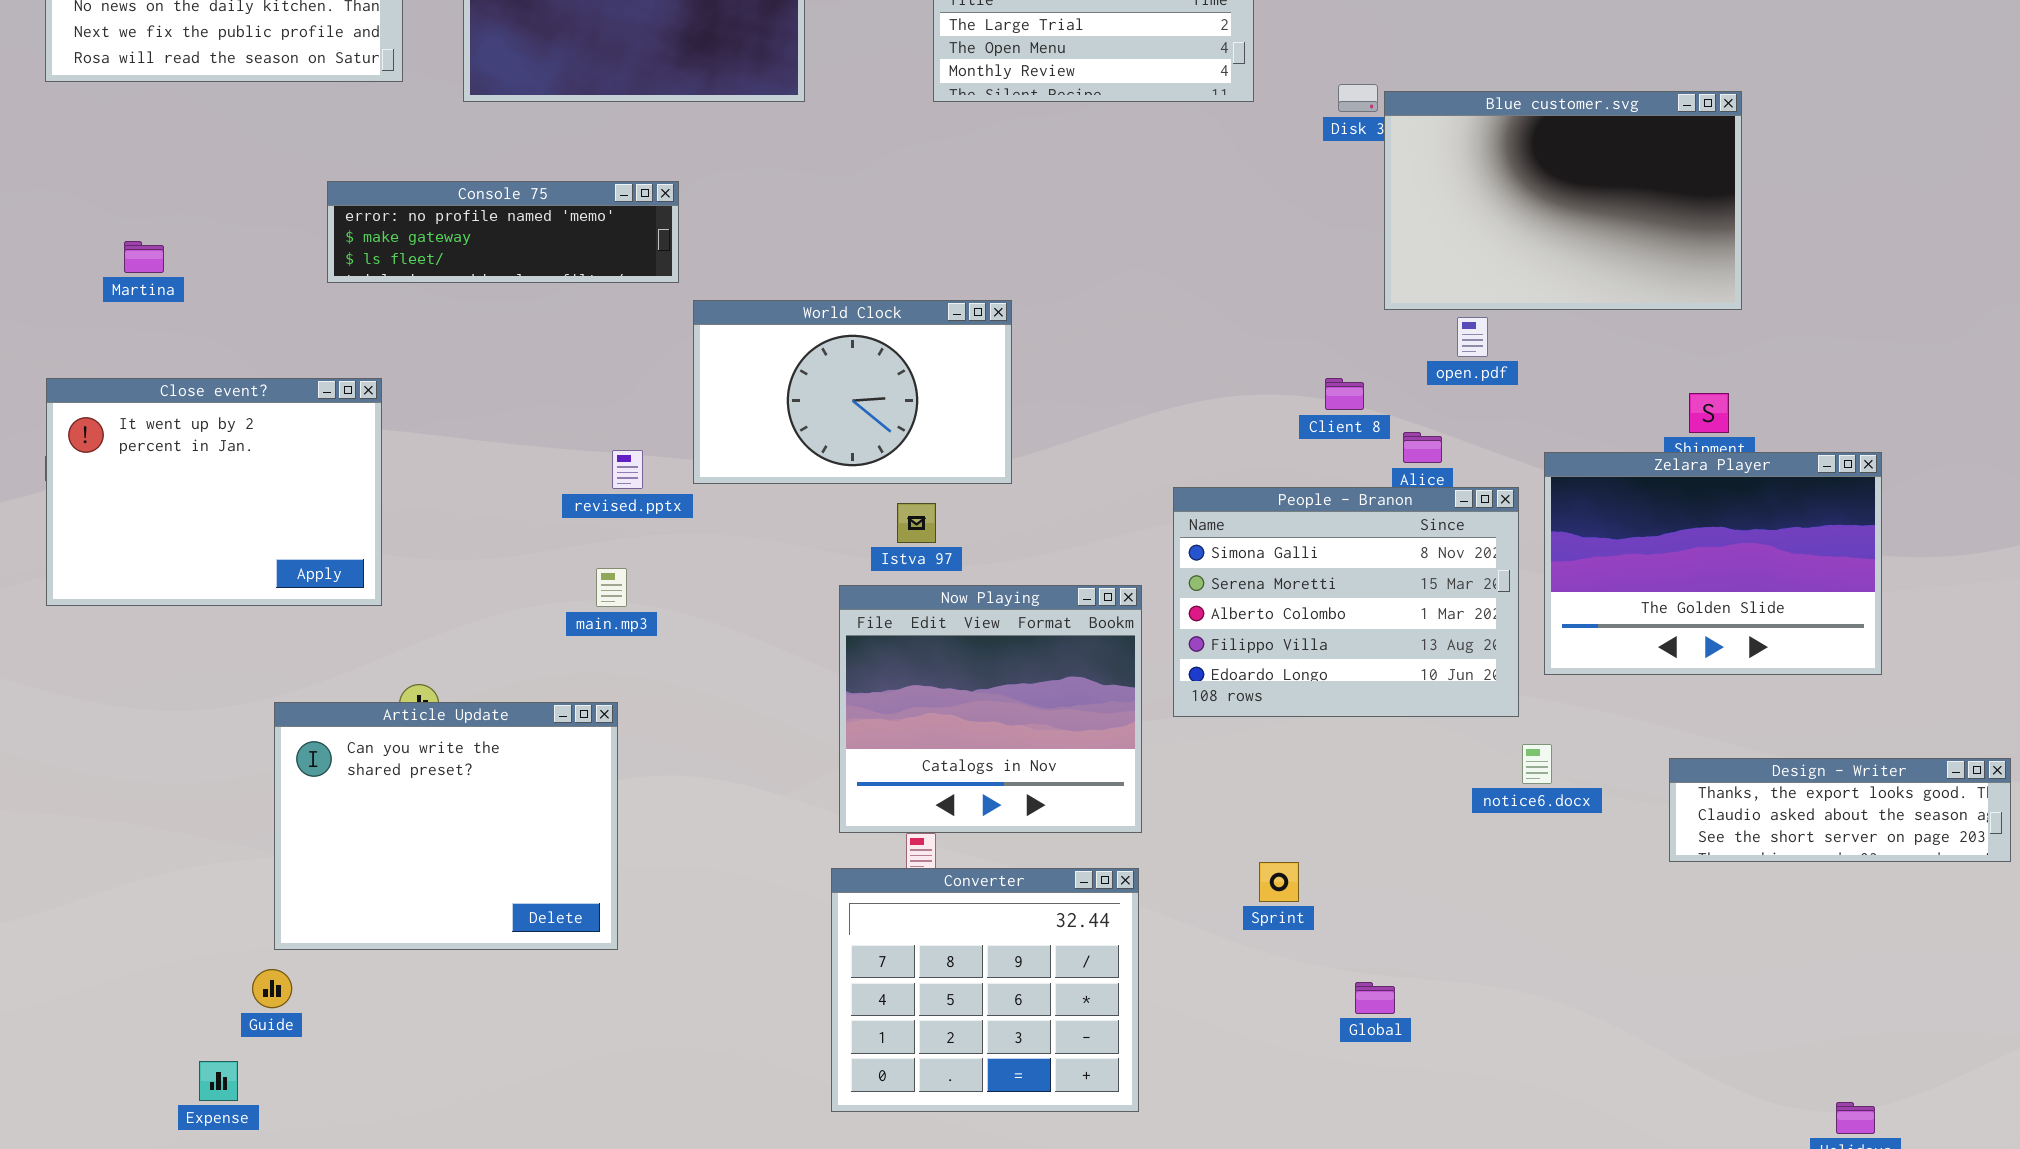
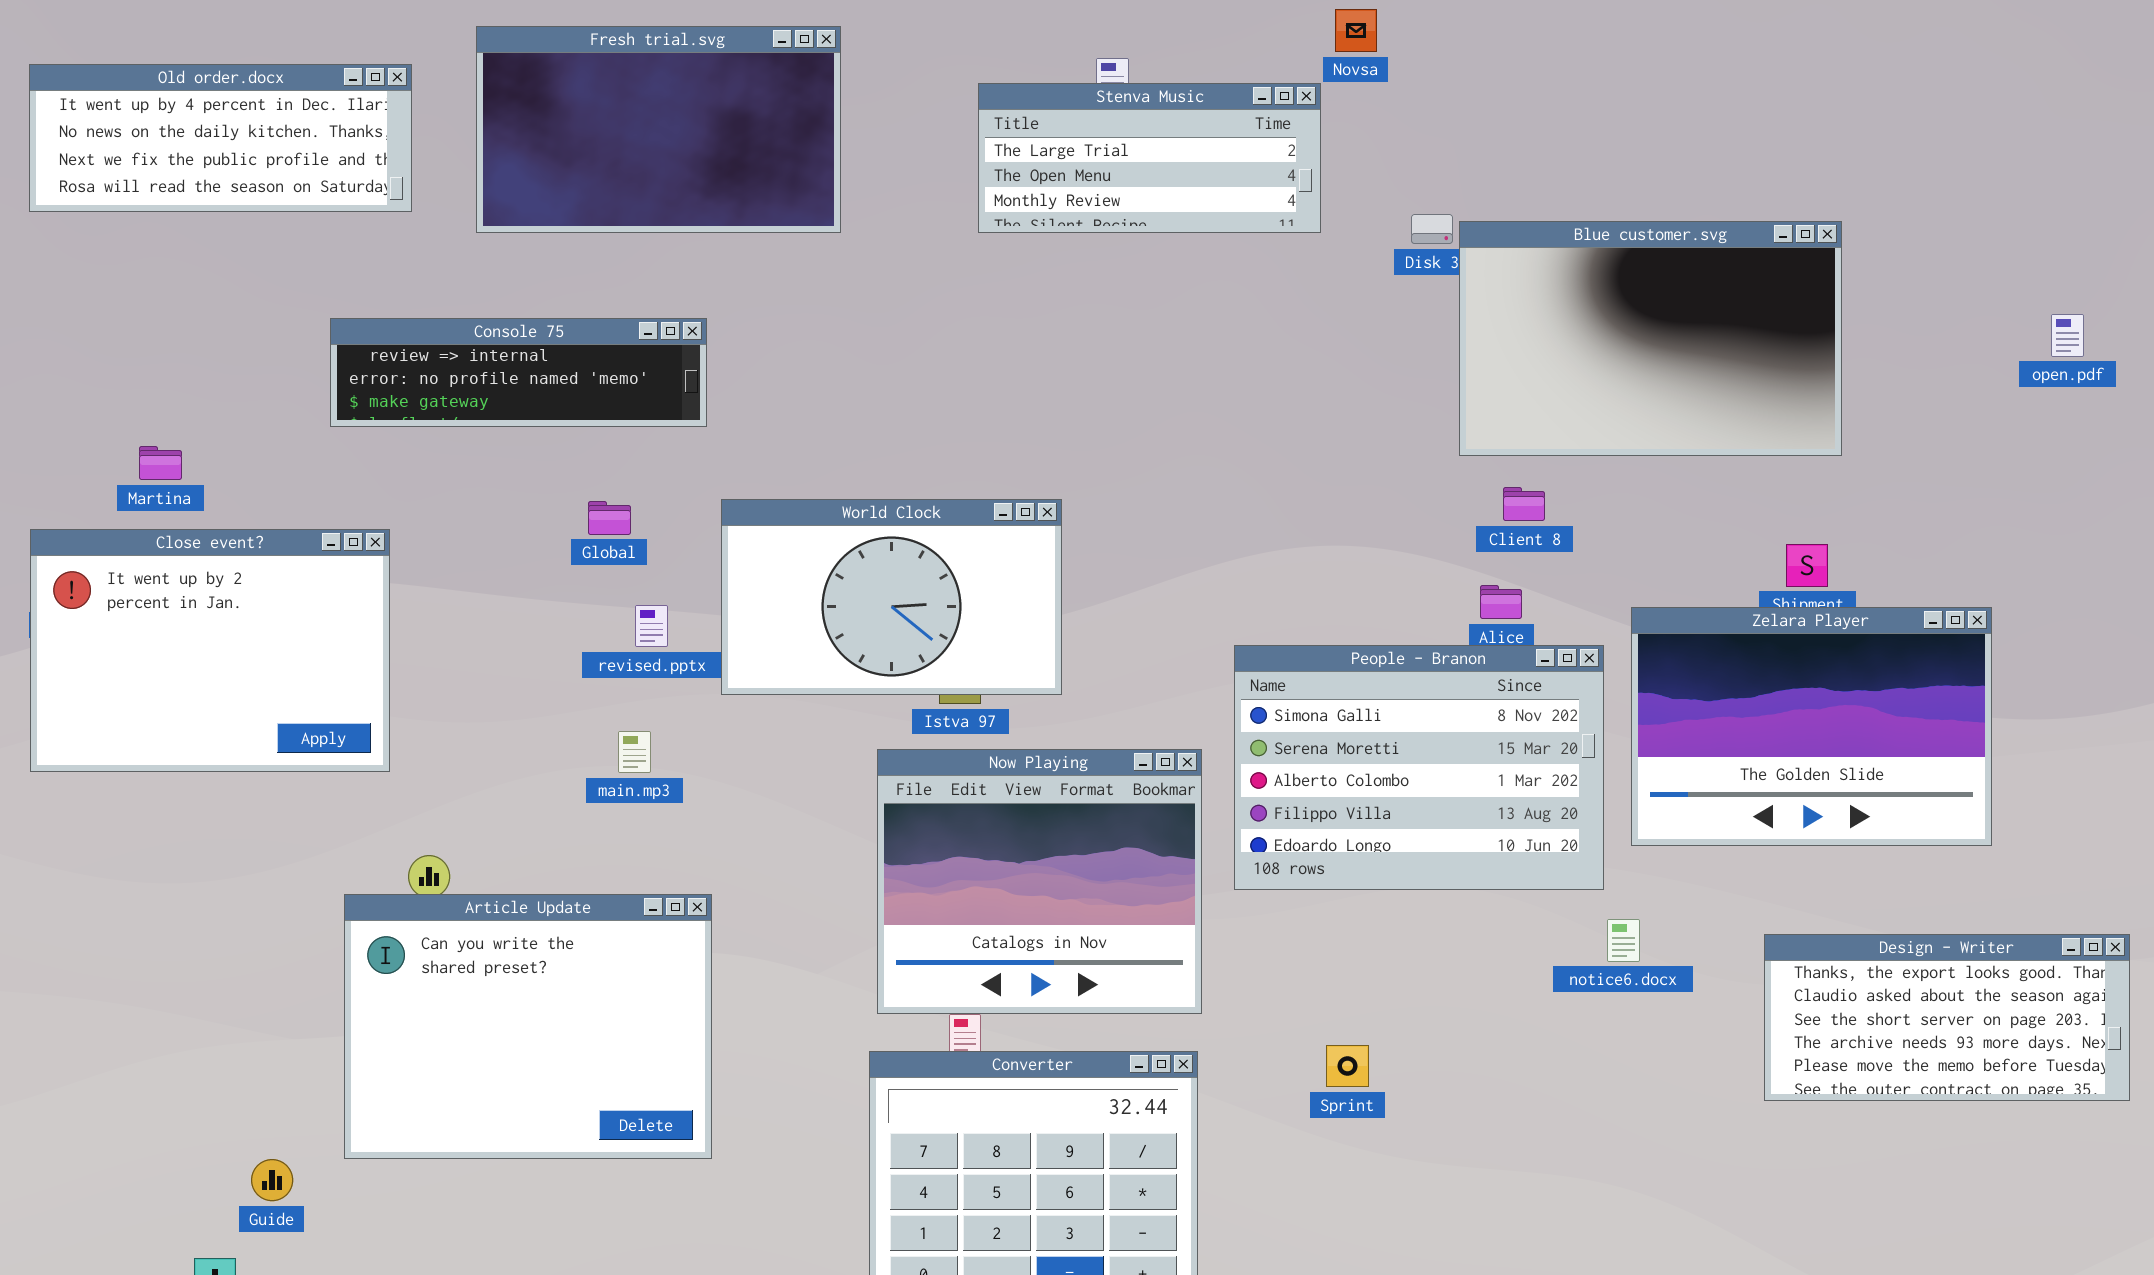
Console 75: [327,181,679,283] -> [330,318,707,427], scrolled up 1 row
Martina: [124,241,164,273] -> [139,446,182,480], moved
World Clock: [693,300,1012,484] -> [721,499,1062,695], moved
open.pdf: [1457,317,1488,357] -> [2051,314,2084,357], moved
Client 8: [1325,378,1364,410] -> [1503,487,1545,521], moved
Article Update: [274,702,618,950] -> [344,894,712,1159], moved
Design - Writer: [1669,758,2011,862] -> [1764,934,2130,1101], resized
Global: [1355,982,1395,1014] -> [588,501,631,535], moved

